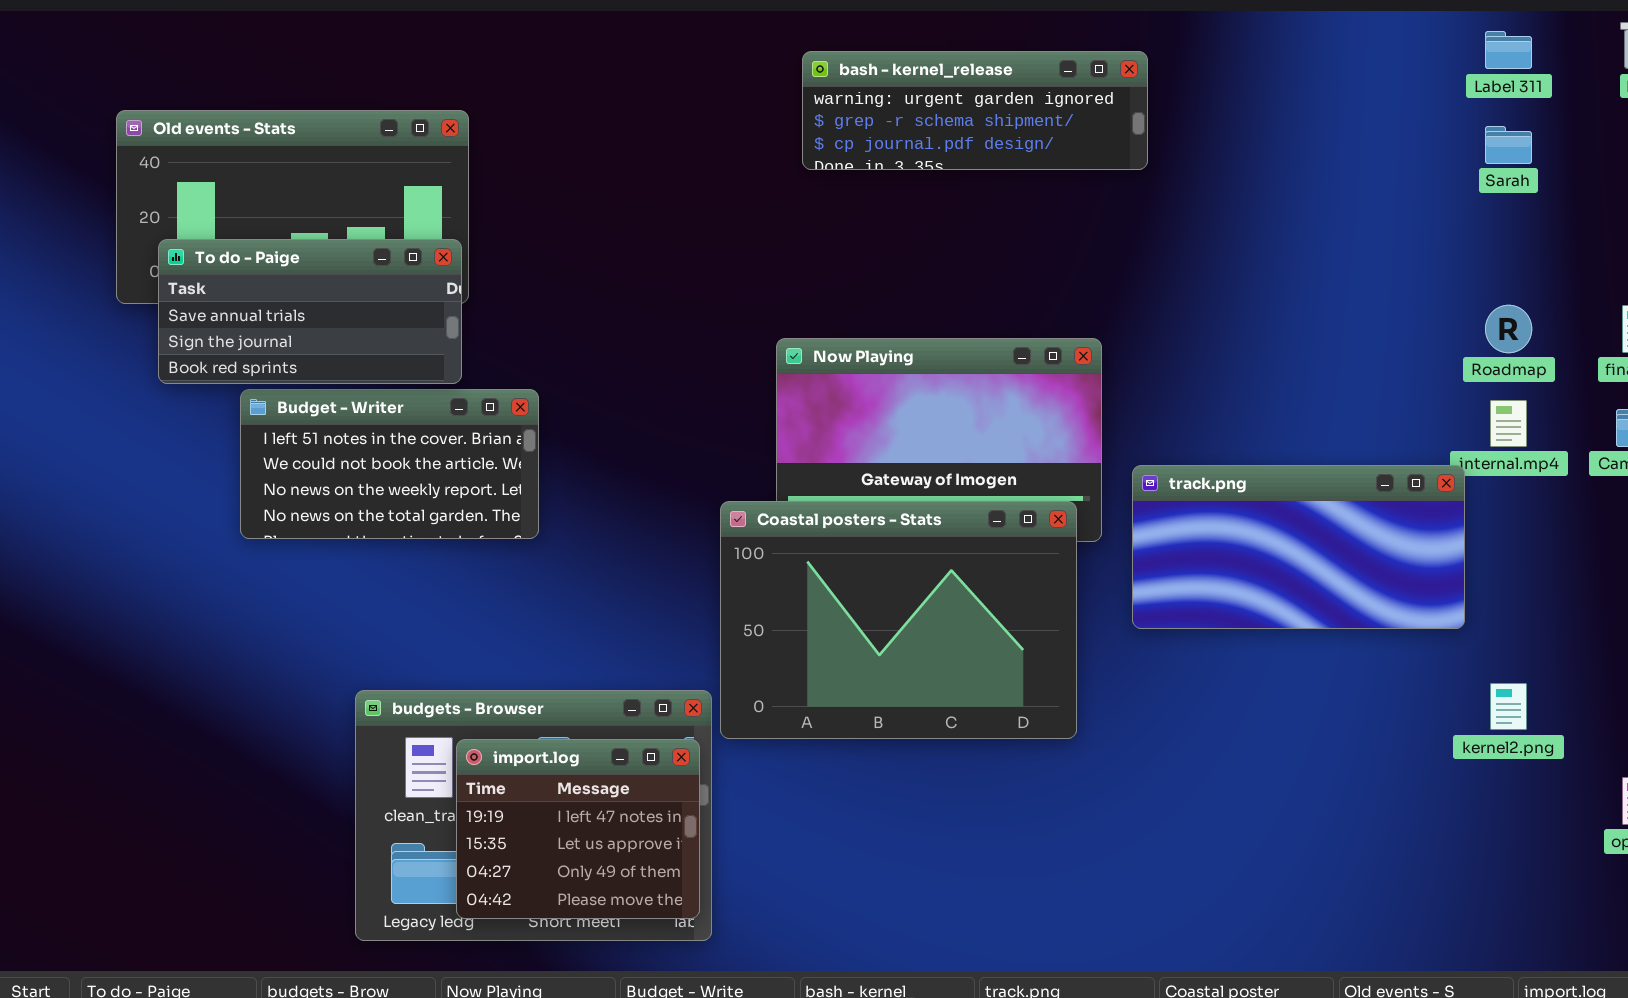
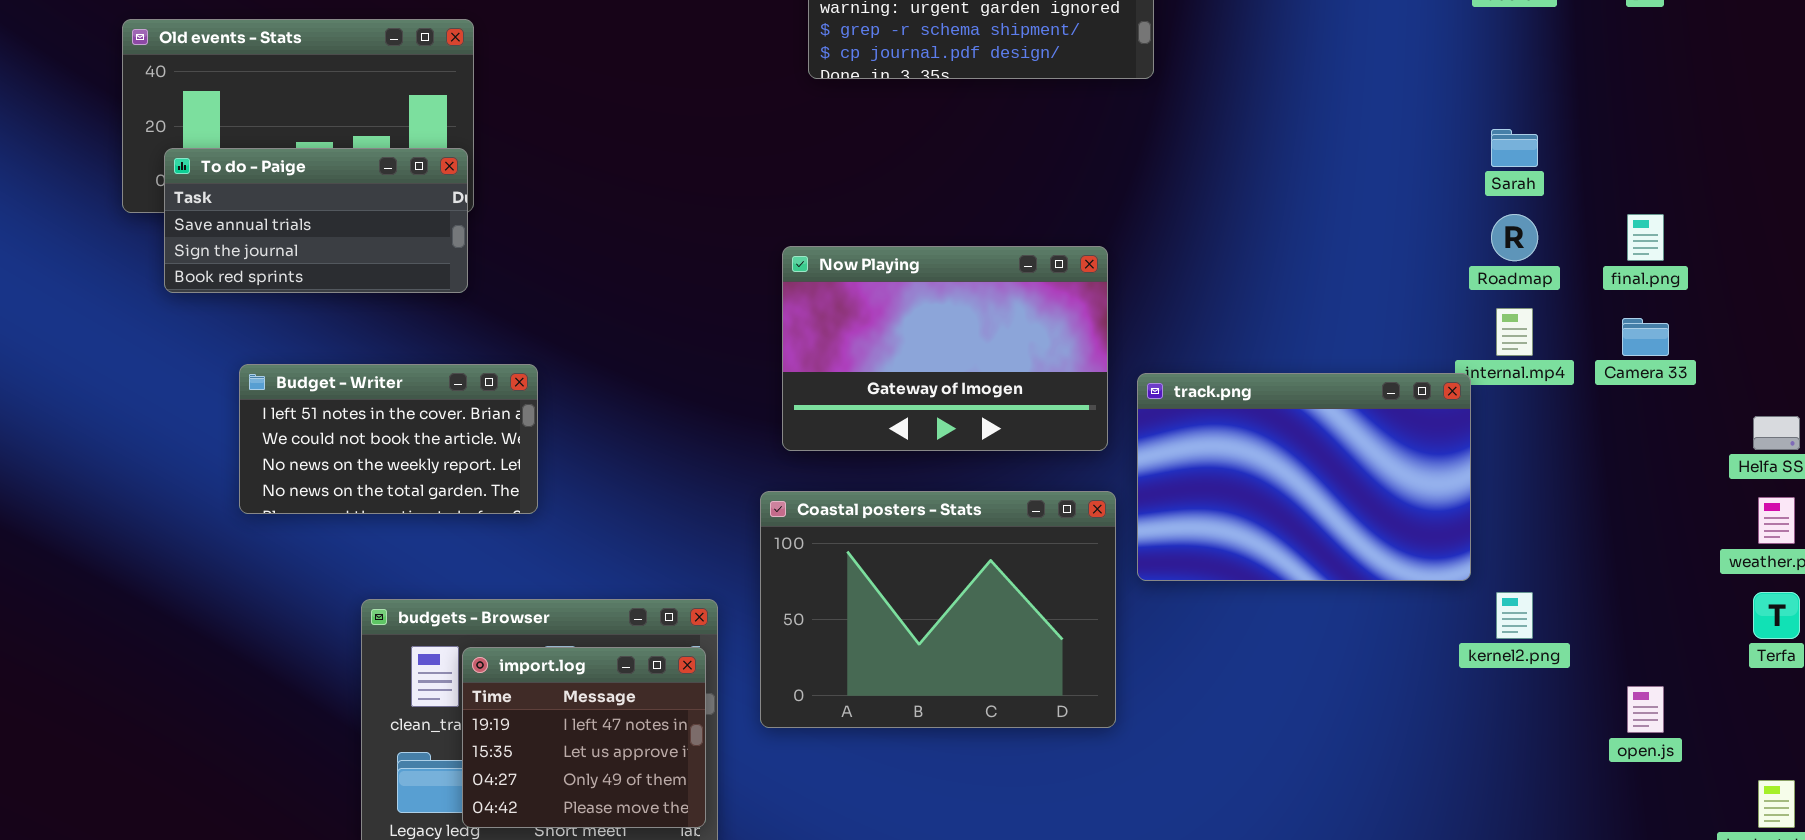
Sarah: [1485,126,1532,164] -> [1491,129,1538,167], moved
Budget - Writer: [240,389,539,539] -> [239,364,538,514], moved
track.png: [1132,465,1465,629] -> [1137,373,1471,581], resized
Coastal posters - Stats: [720,501,1077,739] -> [760,491,1116,728], moved

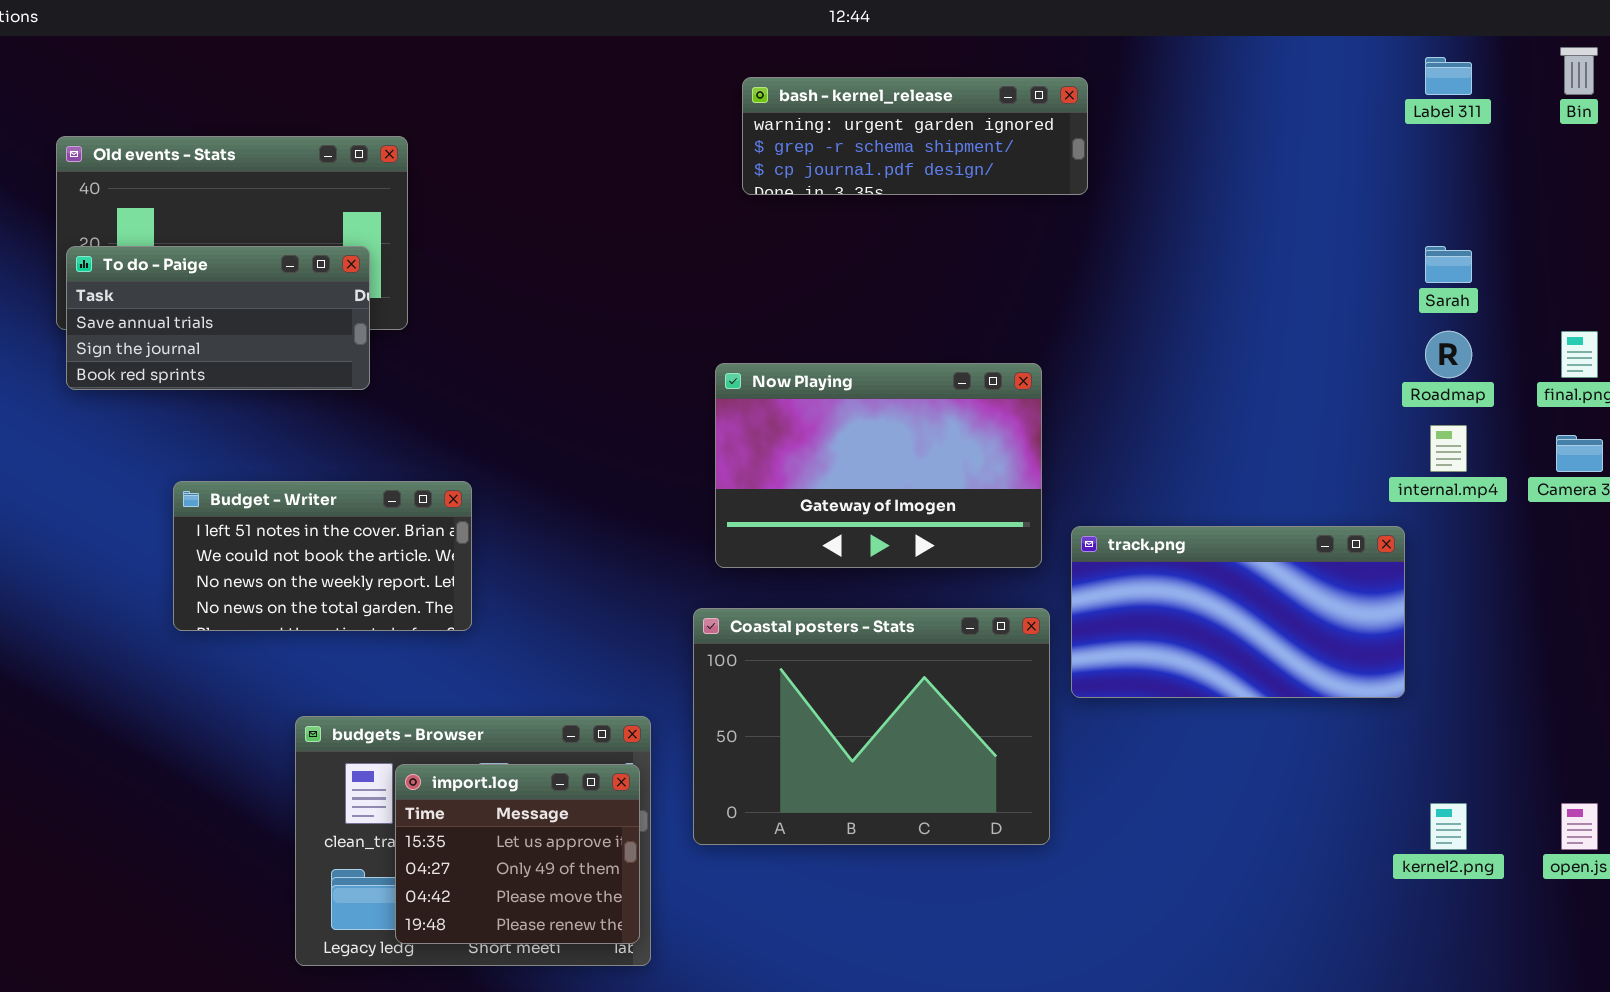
To do - Paige: [164,148,468,293] -> [66,246,370,390], moved
track.png: [1137,373,1471,581] -> [1071,526,1405,698], resized
kernel2.png: [1496,592,1533,639] -> [1430,803,1467,850], moved
import.log: [462,647,706,828] -> [395,764,640,944], scrolled down 1 row

